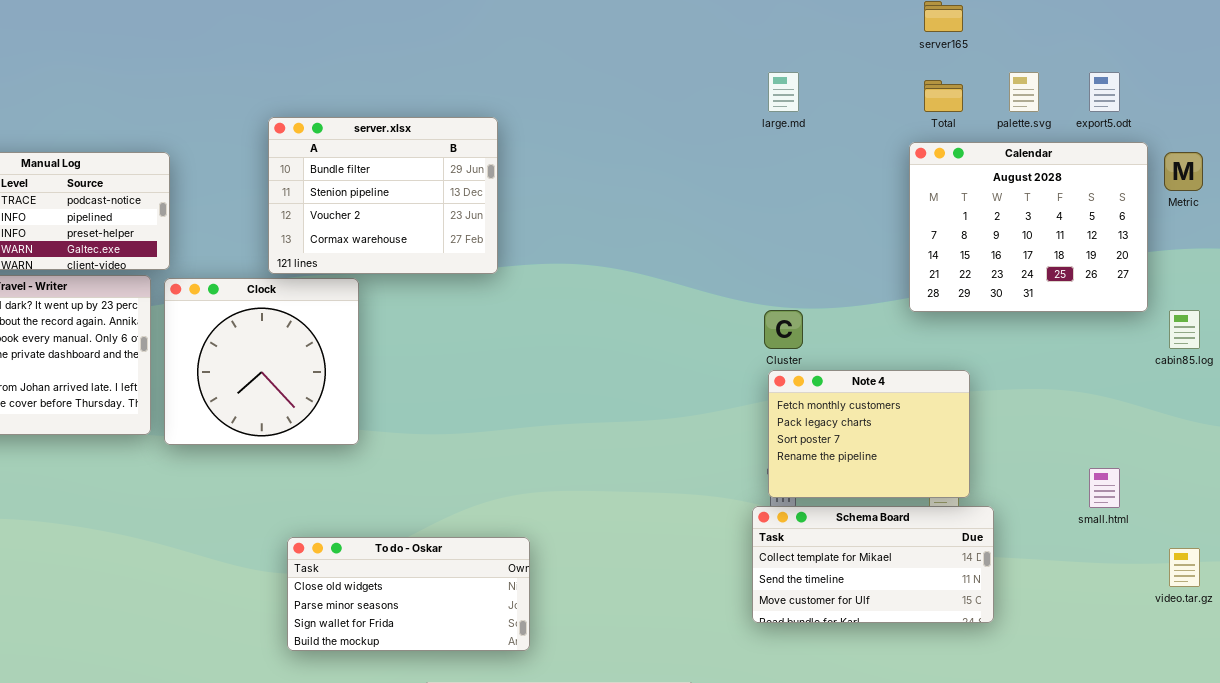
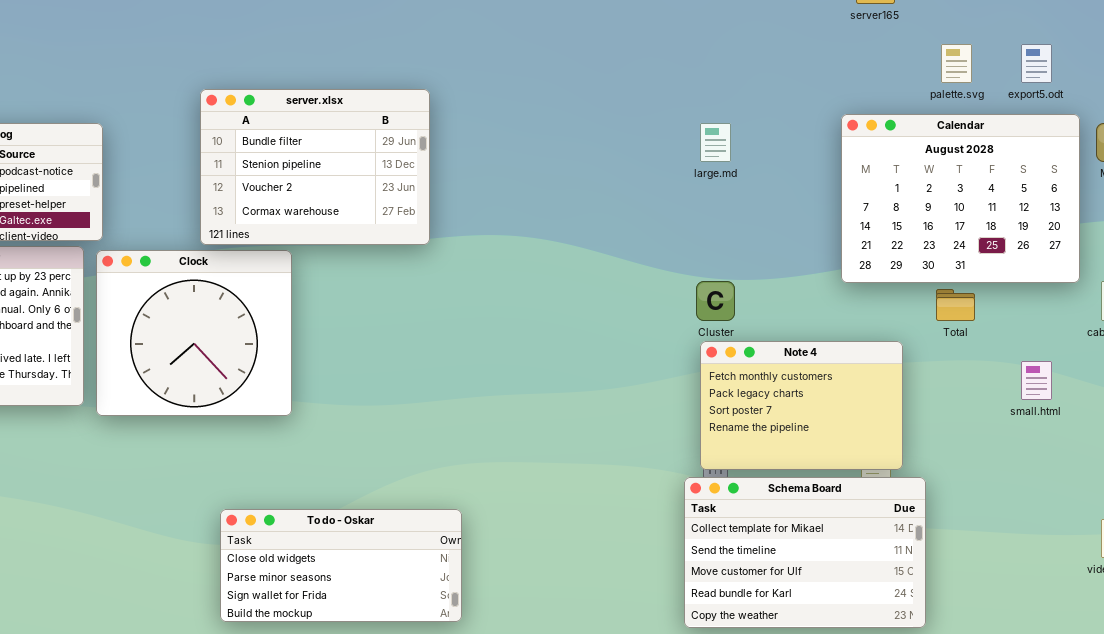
large.md: [768,72,799,112] -> [700,123,731,162], moved
Total: [924,80,963,112] -> [936,289,975,321], moved
small.html: [1089,468,1120,508] -> [1021,361,1052,400], moved
Schema Board: [752,506,994,623] -> [684,477,926,628], resized

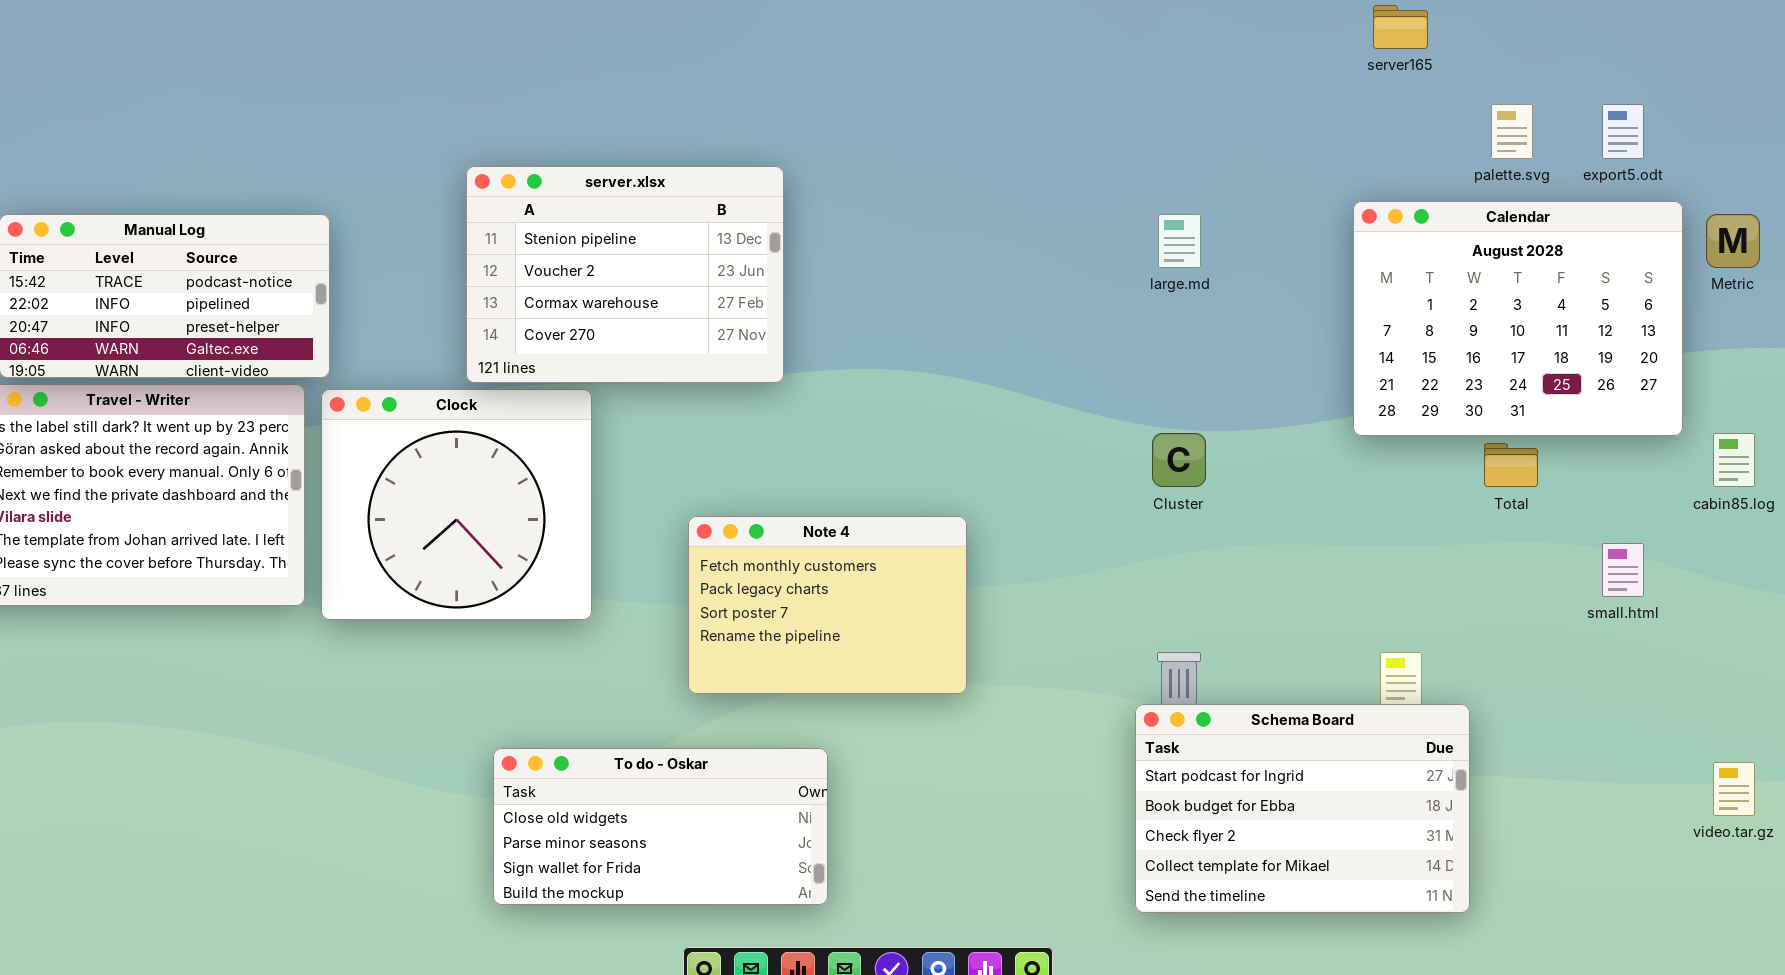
server.xlsx: [200,89,430,245] -> [466,166,784,383], scrolled down 1 row
Note 4: [700,341,903,470] -> [688,516,967,694], moved
Schema Board: [684,477,926,628] -> [1135,704,1470,913], scrolled up 3 rows

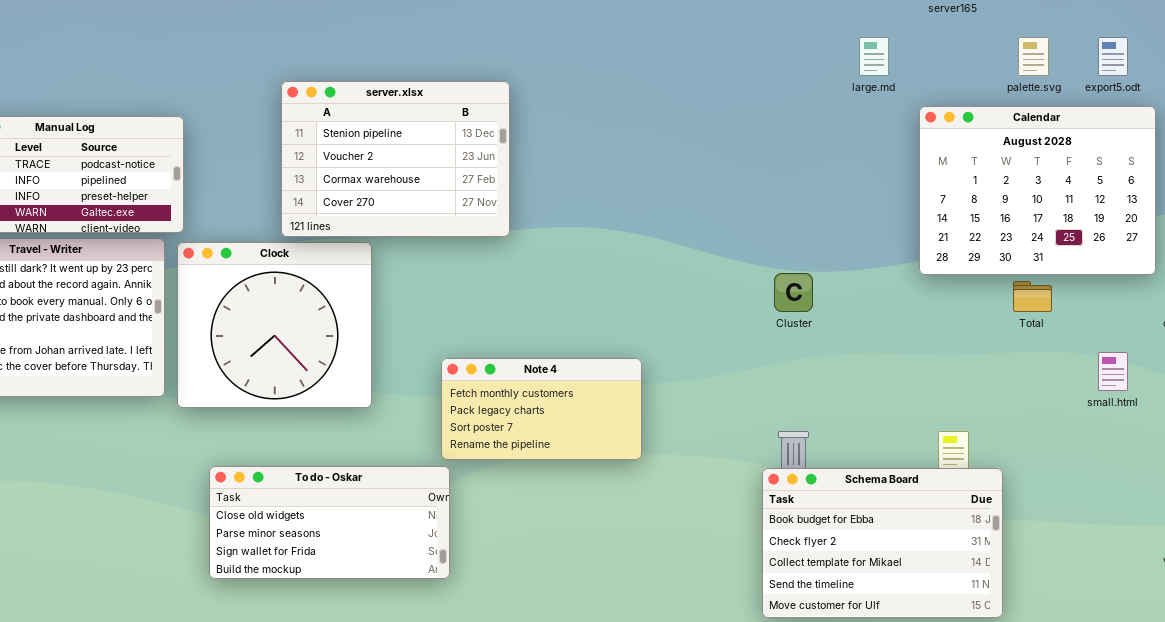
large.md: [1158,214,1201,268] -> [859,37,889,76], moved
Note 4: [688,516,967,694] -> [441,358,642,460], resized
Schema Board: [1135,704,1470,913] -> [762,468,1003,618], scrolled down 1 row
To do - Oskar: [493,748,828,905] -> [209,466,450,579], moved

